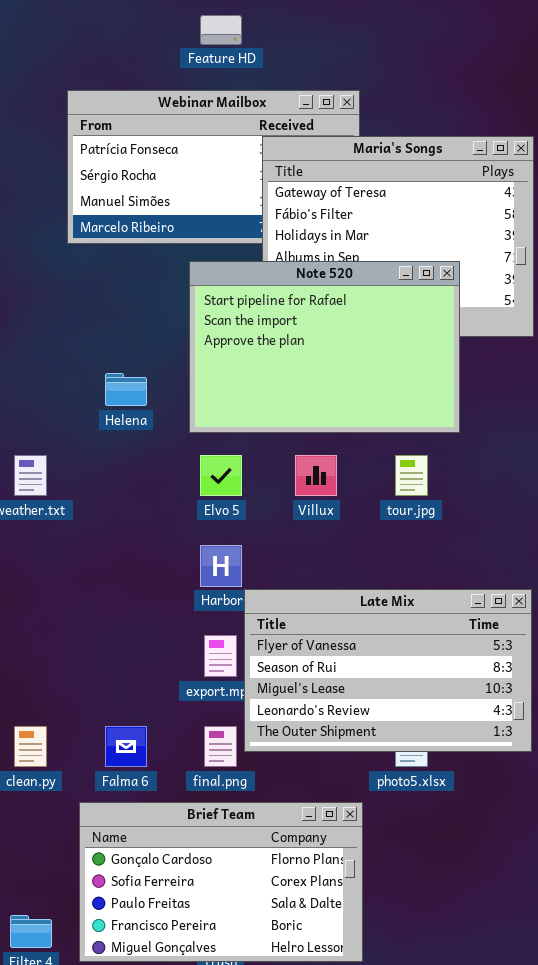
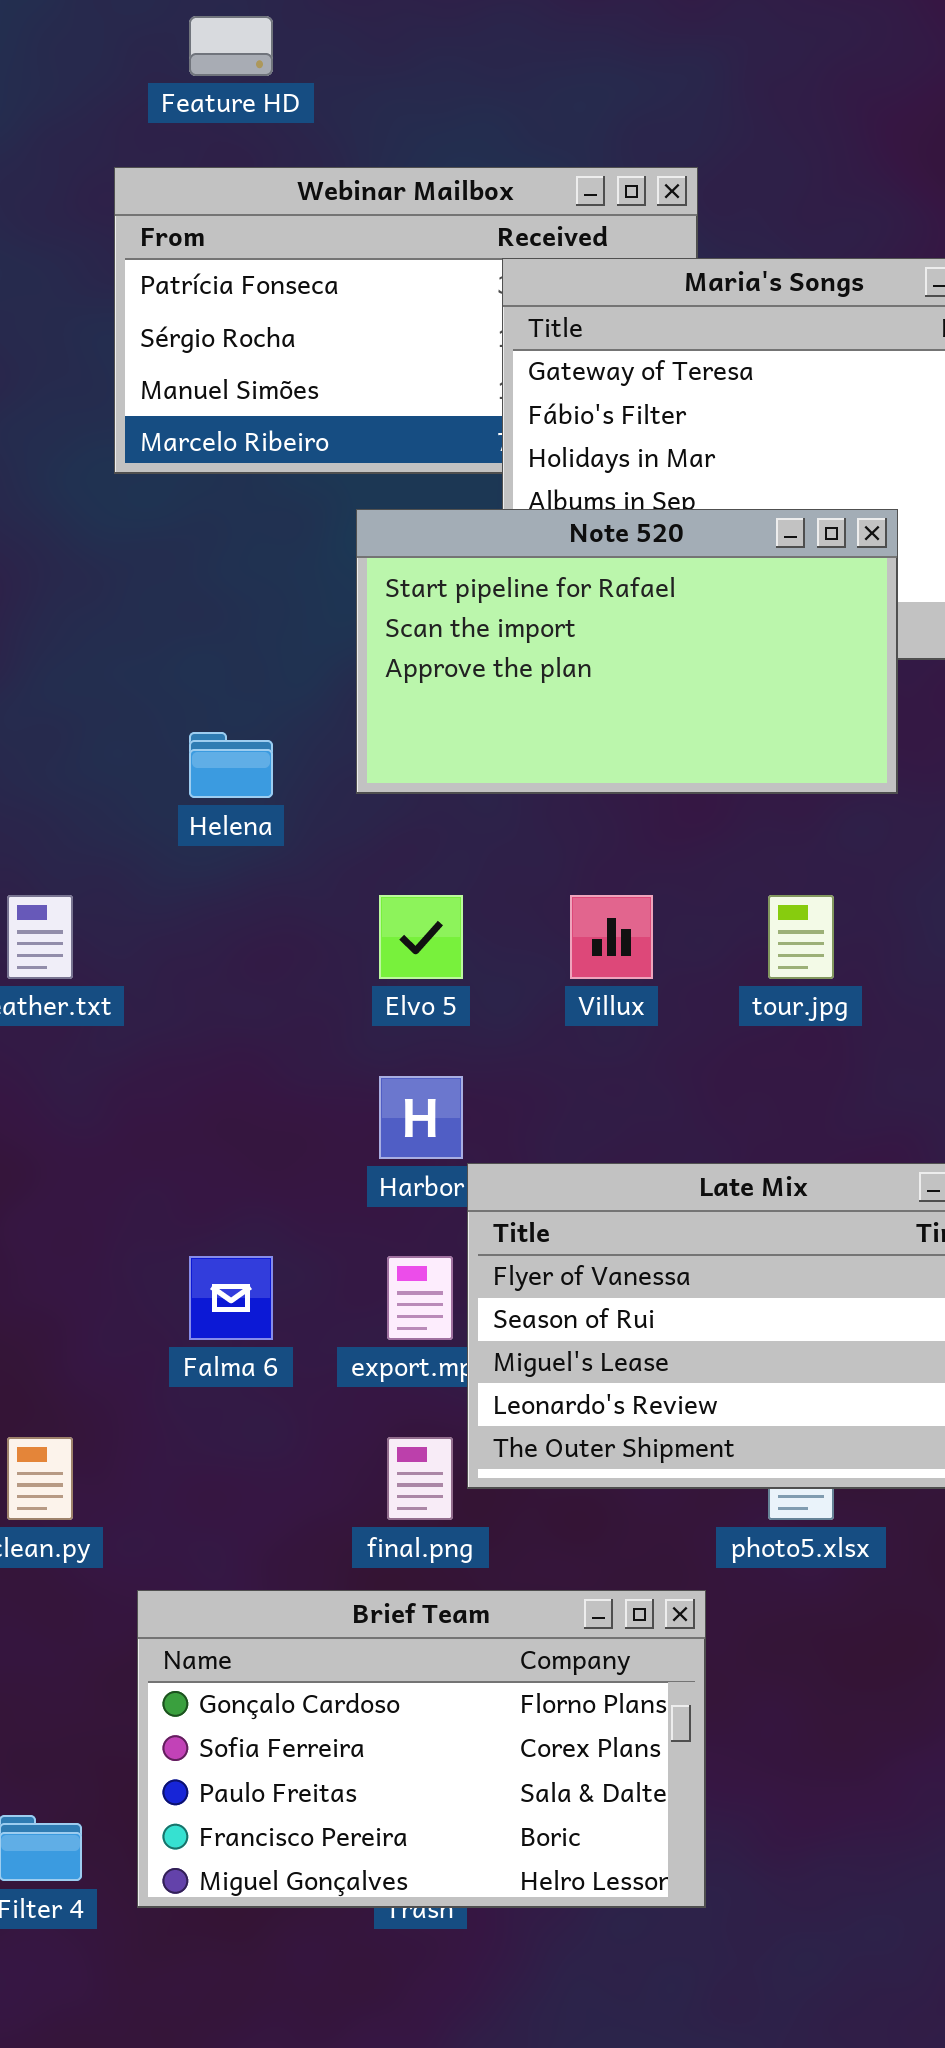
Feature HD: [200,15,242,45] -> [189,16,273,76], moved
Note 520: [189,261,460,433] -> [356,509,898,794], resized
Falma 6: [105,726,147,767] -> [189,1256,273,1340], moved

